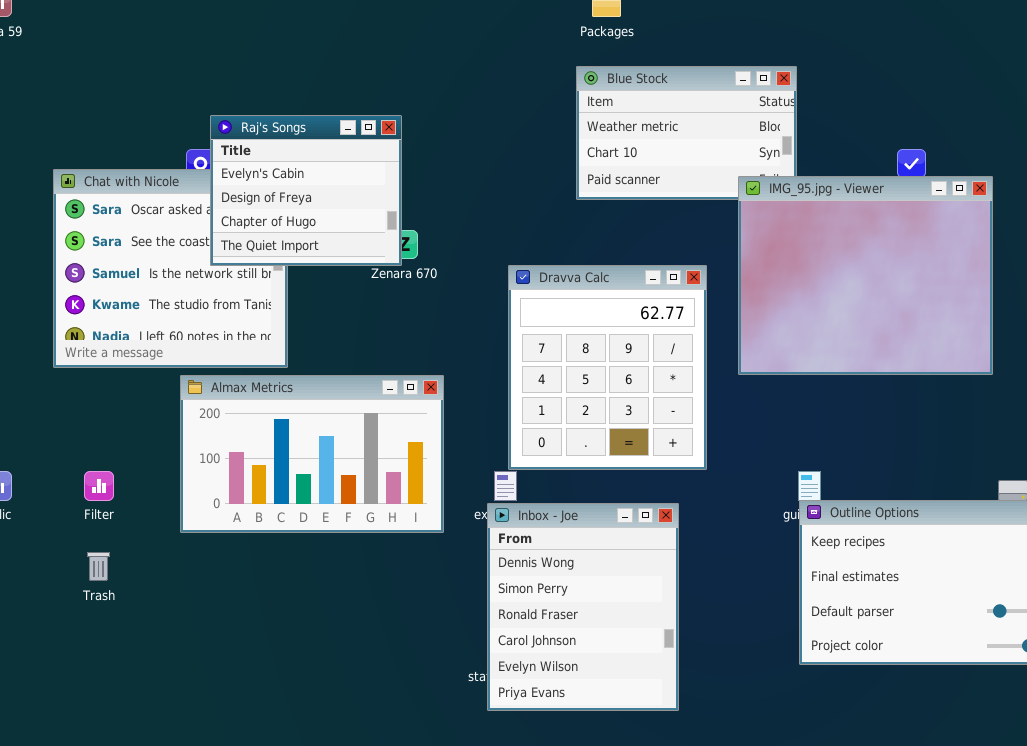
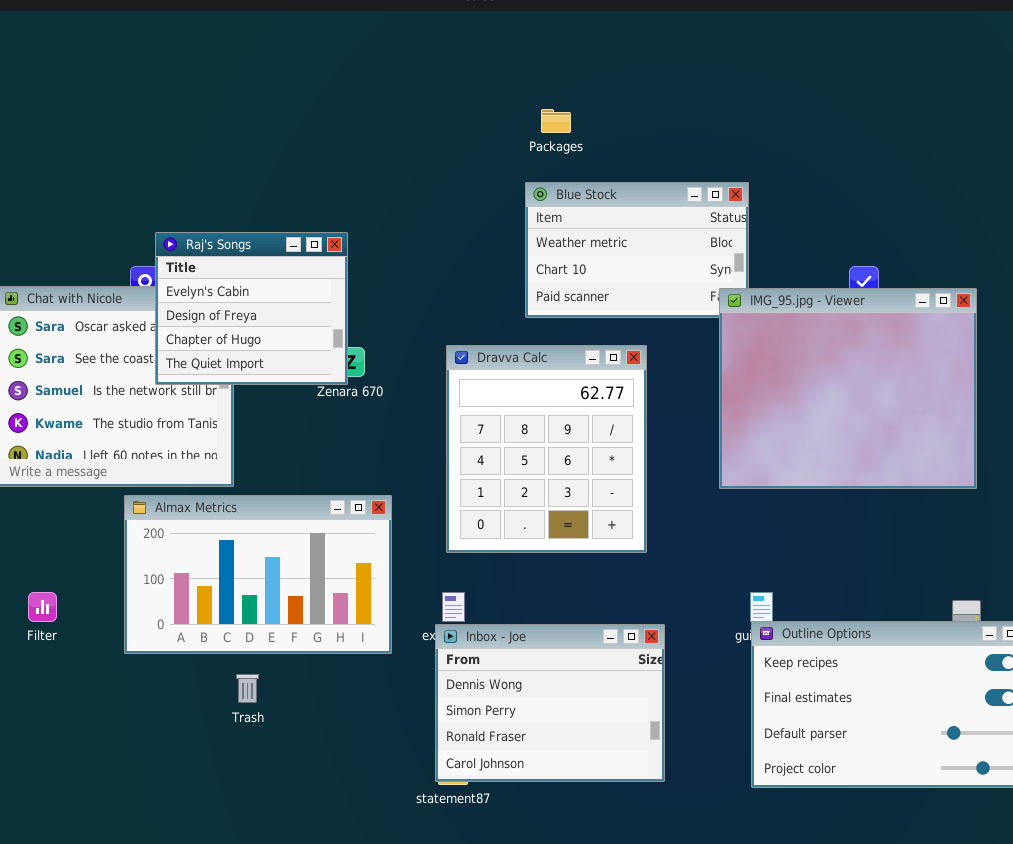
IMG_95.jpg - Viewer: [738,176,993,375] -> [719,288,977,489], moved
Dravva Calc: [508,265,707,470] -> [446,345,647,553], moved
Inbox - Joe: [487,503,679,711] -> [435,624,665,782], resized
Trash: [87,552,110,581] -> [236,674,259,703], moved

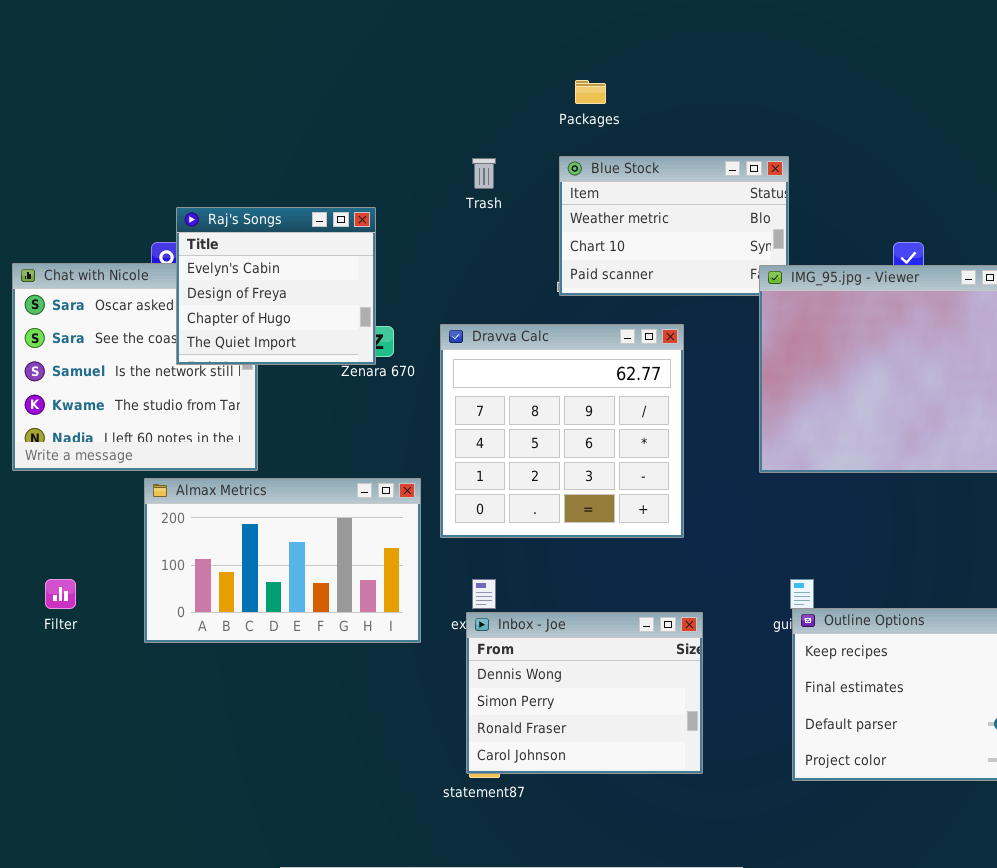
Dravva Calc: [446,345,647,553] -> [440,324,684,538], resized
Trash: [236,674,259,703] -> [472,158,496,189], moved

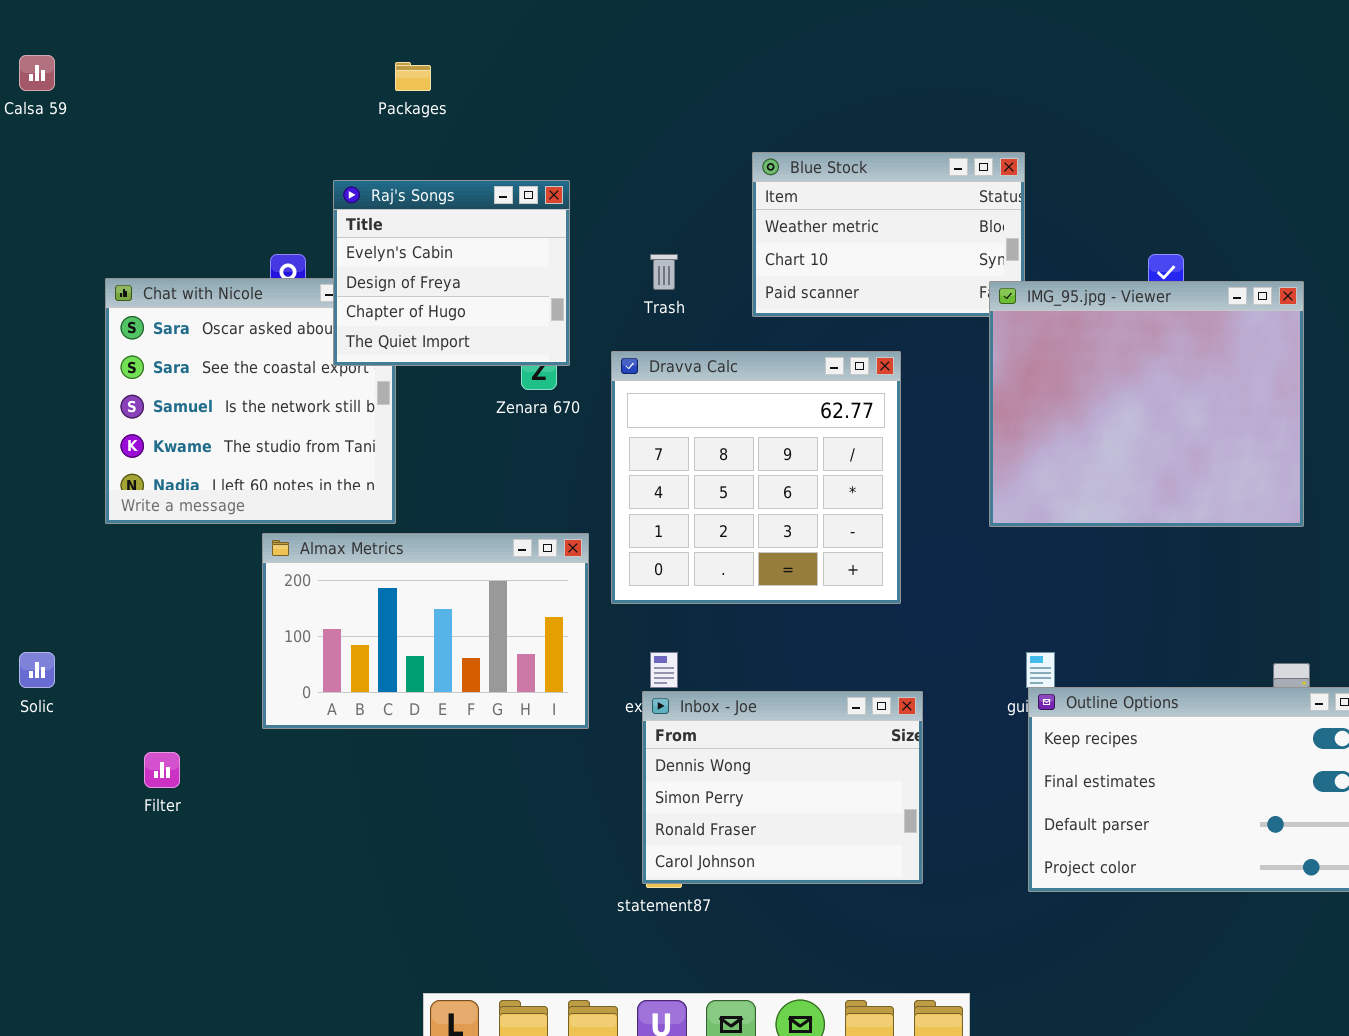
Packages: [575,80,606,104] -> [395,62,431,91], moved
Trash: [472,158,496,189] -> [650,254,678,290], moved
Raj's Songs: [176,207,376,365] -> [333,180,570,366], moved
Filter: [45,579,76,609] -> [144,752,180,788], moved

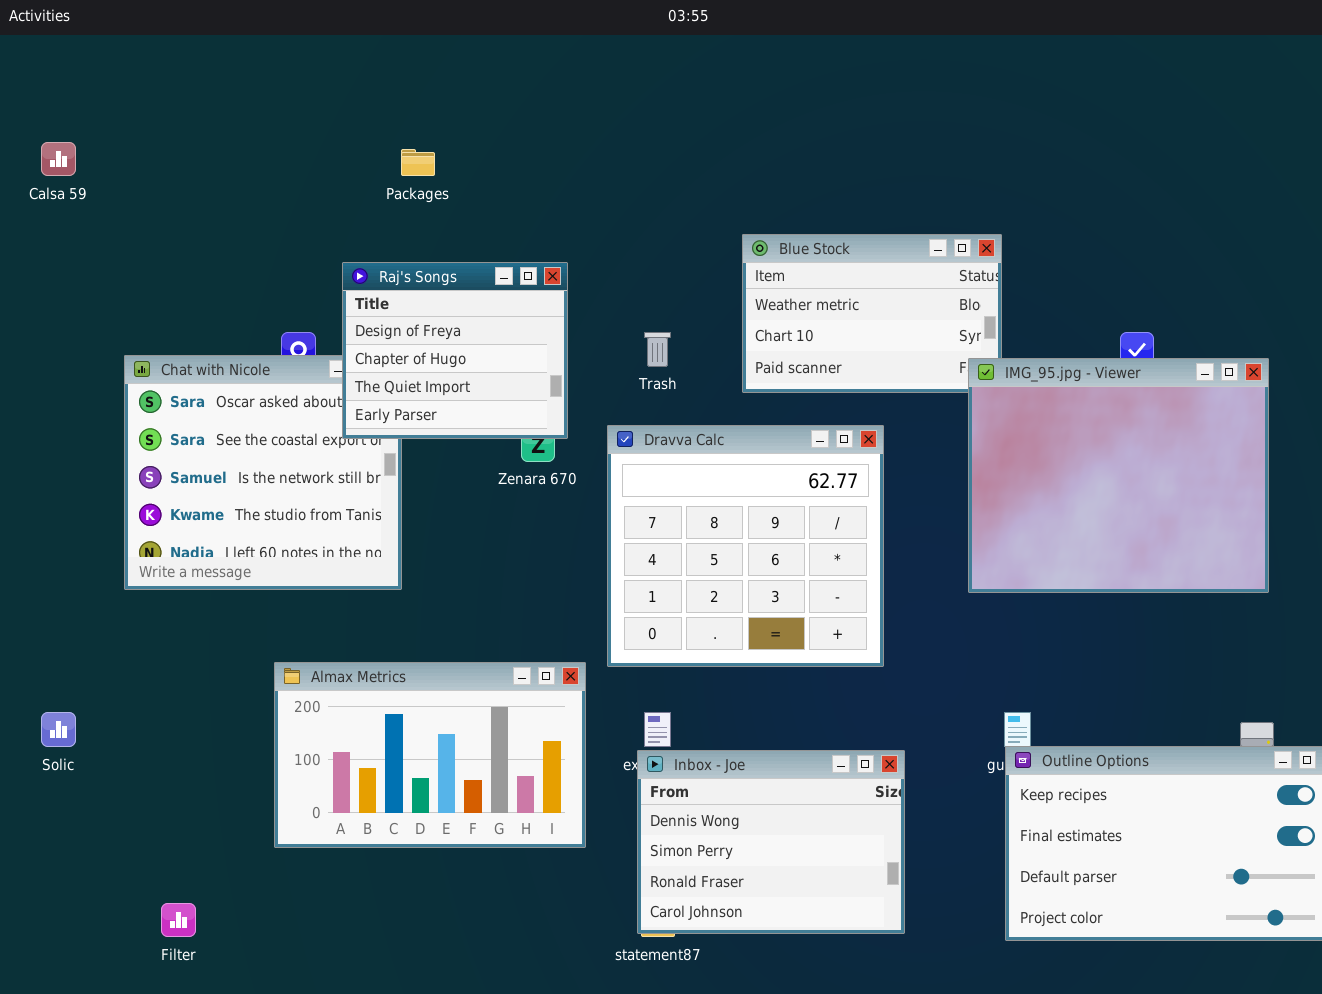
Raj's Songs: [333,180,570,366] -> [342,262,568,439], scrolled down 1 row
Almax Metrics: [262,533,589,729] -> [274,662,586,848], moved
Filter: [144,752,180,788] -> [161,903,196,937], moved

